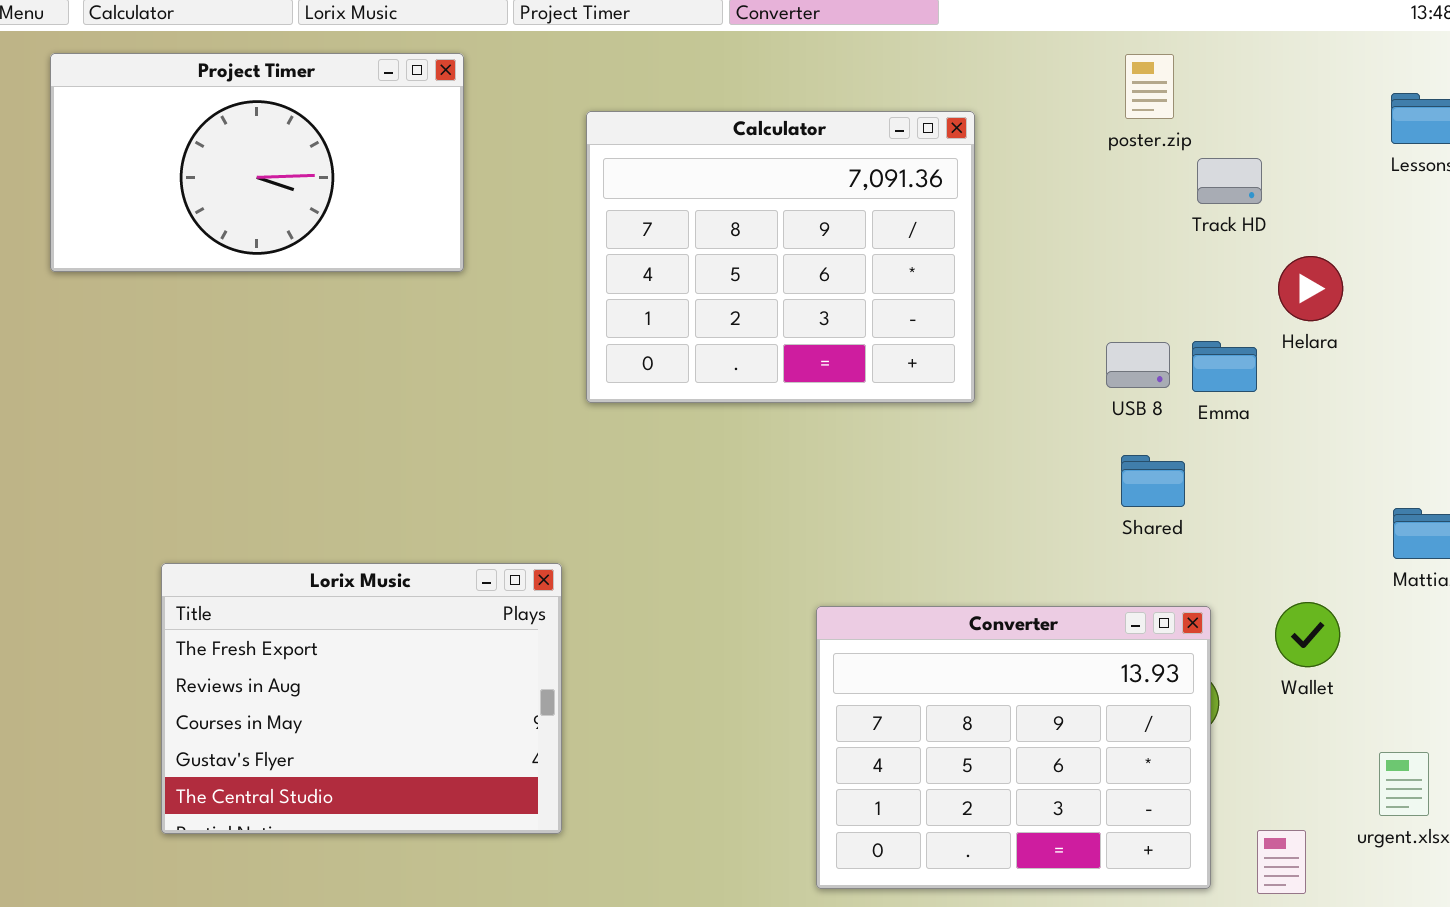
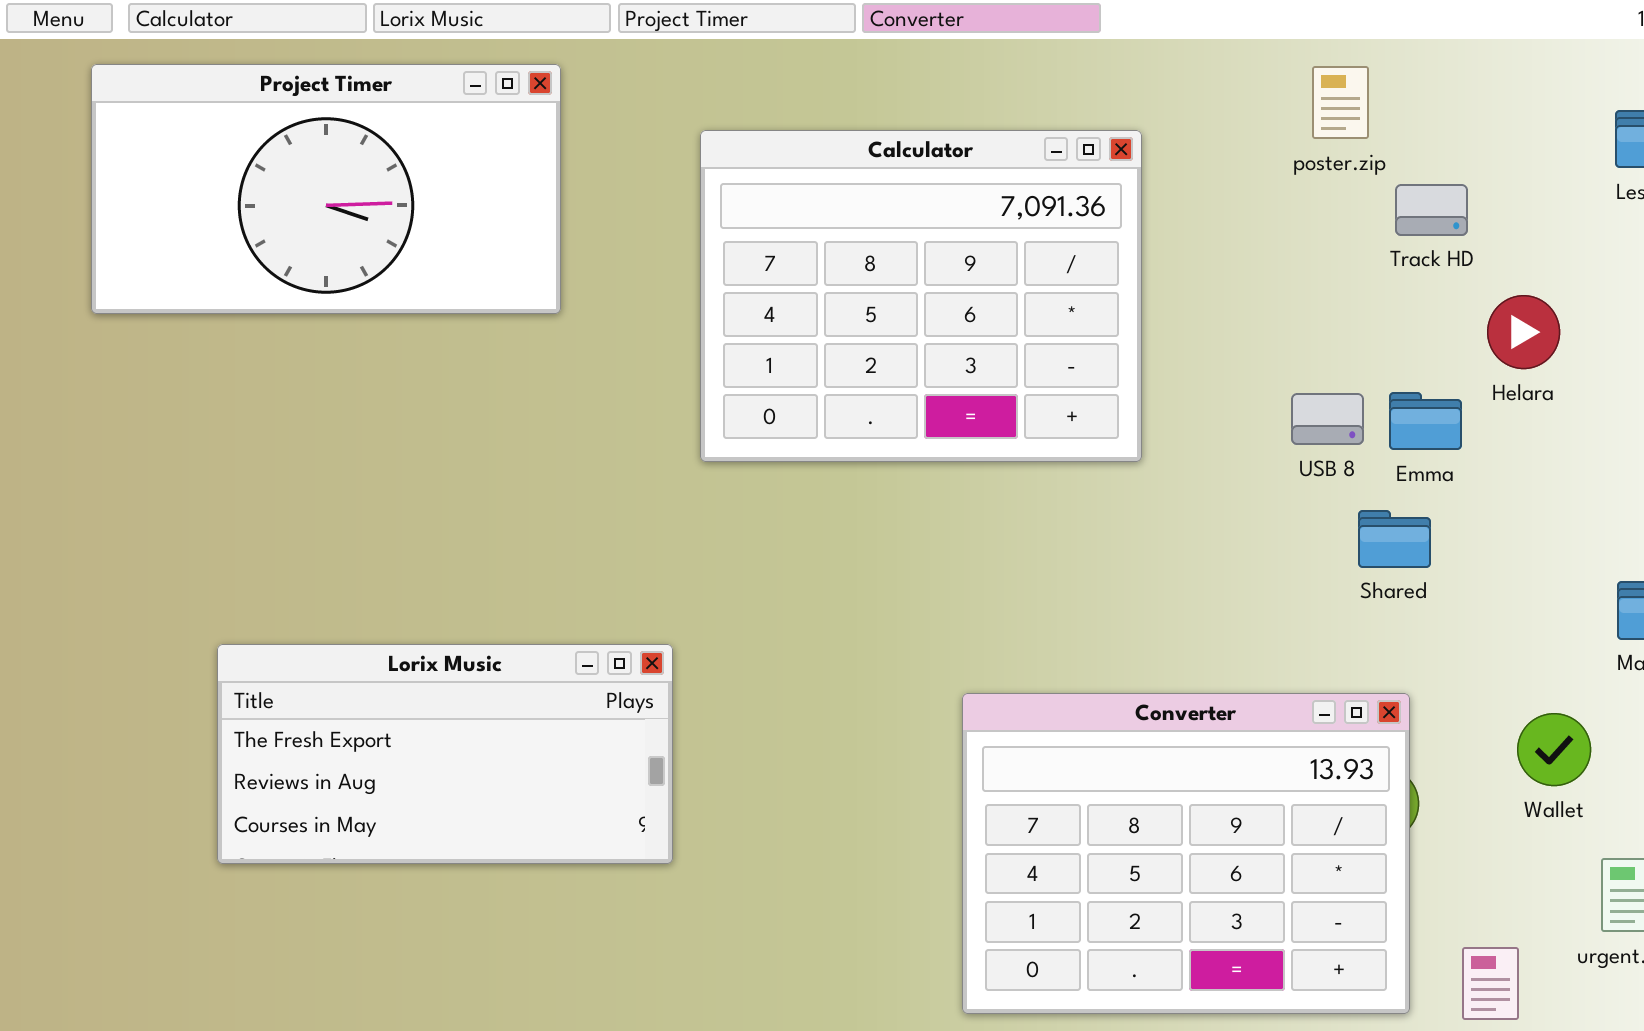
Shared: [1121,455,1185,507] -> [1358,510,1431,568], moved
Lorix Music: [161,563,562,834] -> [217,644,673,864], resized
Wallet: [1275,602,1340,667] -> [1517,713,1591,786], moved

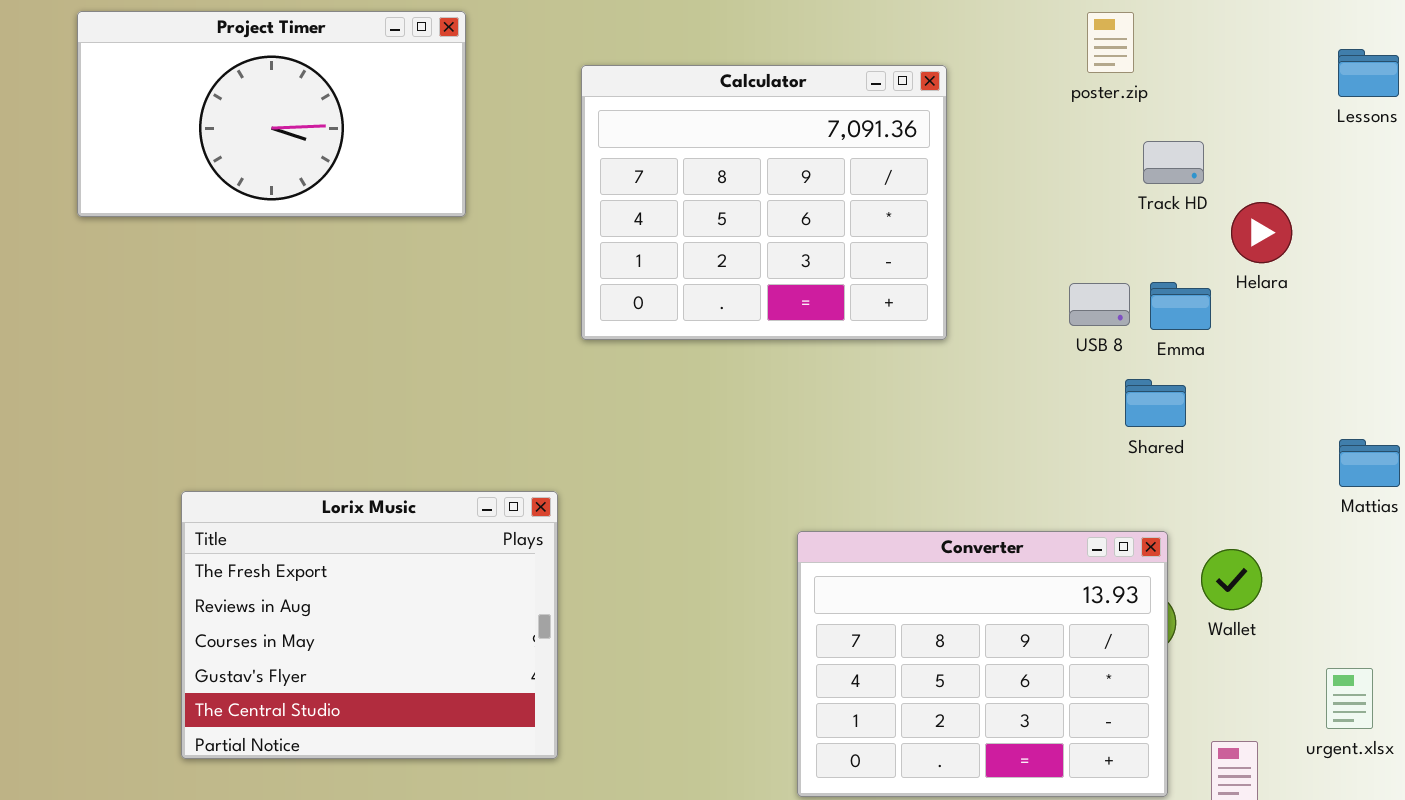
Track HD: [1395,184,1468,236] -> [1143,141,1204,184], moved
Lorix Music: [217,644,673,864] -> [181,491,558,759], resized
Wallet: [1517,713,1591,786] -> [1201,549,1262,610], moved

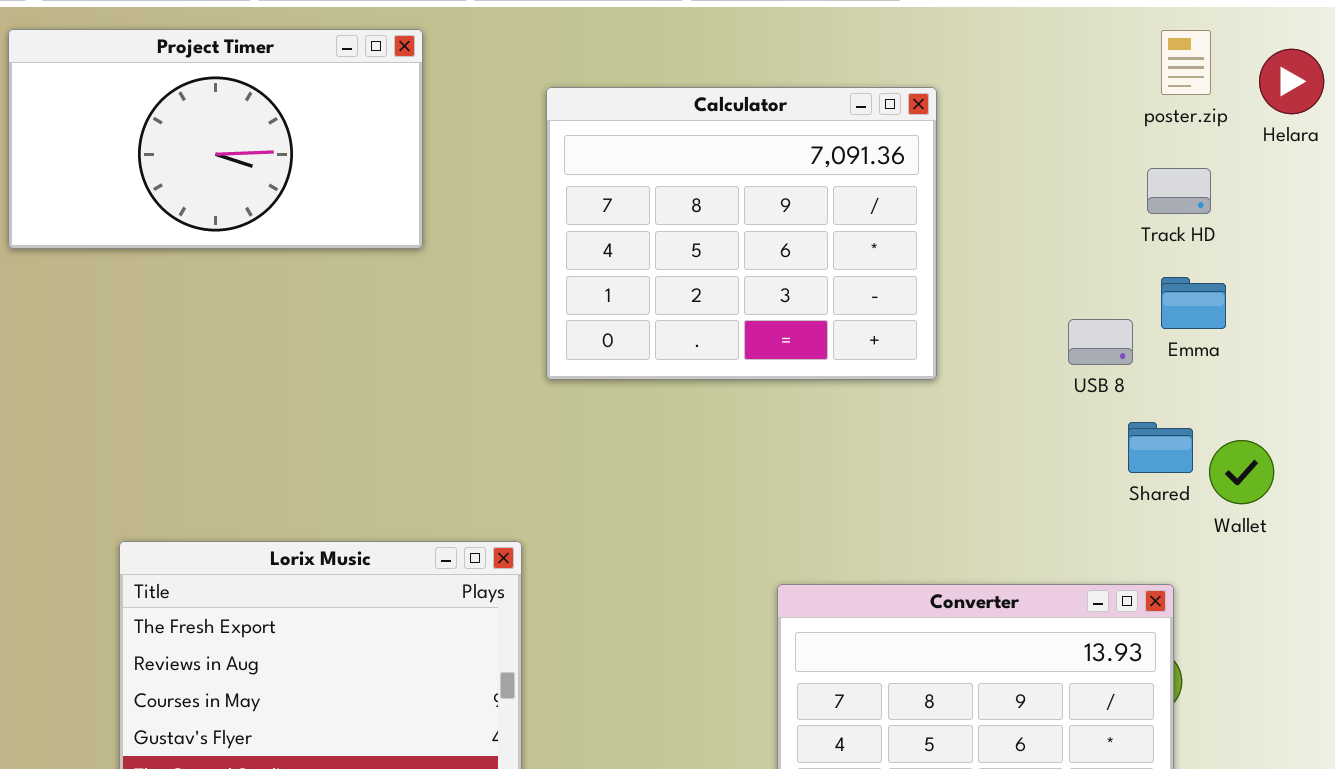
poster.zip: [1087,12,1134,73] -> [1161,30,1211,95], moved
Helara: [1231,202,1292,263] -> [1259,49,1324,114], moved
Emma: [1150,282,1211,330] -> [1161,277,1226,329], moved
Wallet: [1201,549,1262,610] -> [1209,440,1274,504], moved

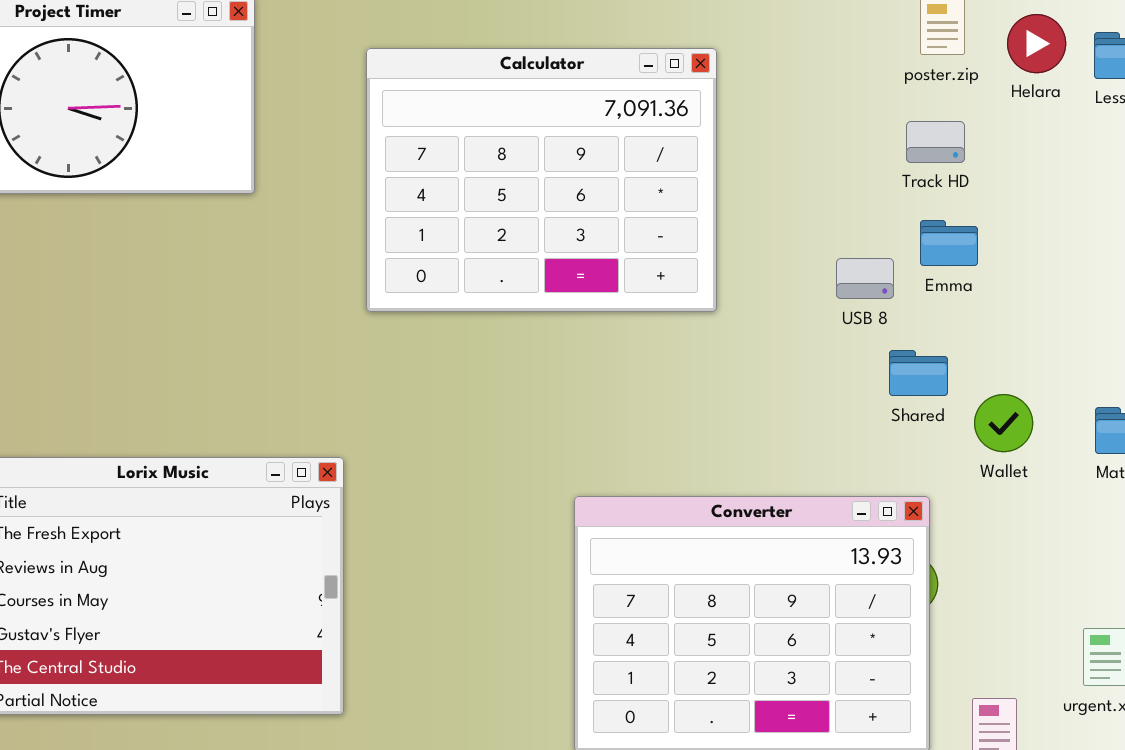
Wallet: [1209,440,1274,504] -> [974,394,1033,452], moved

